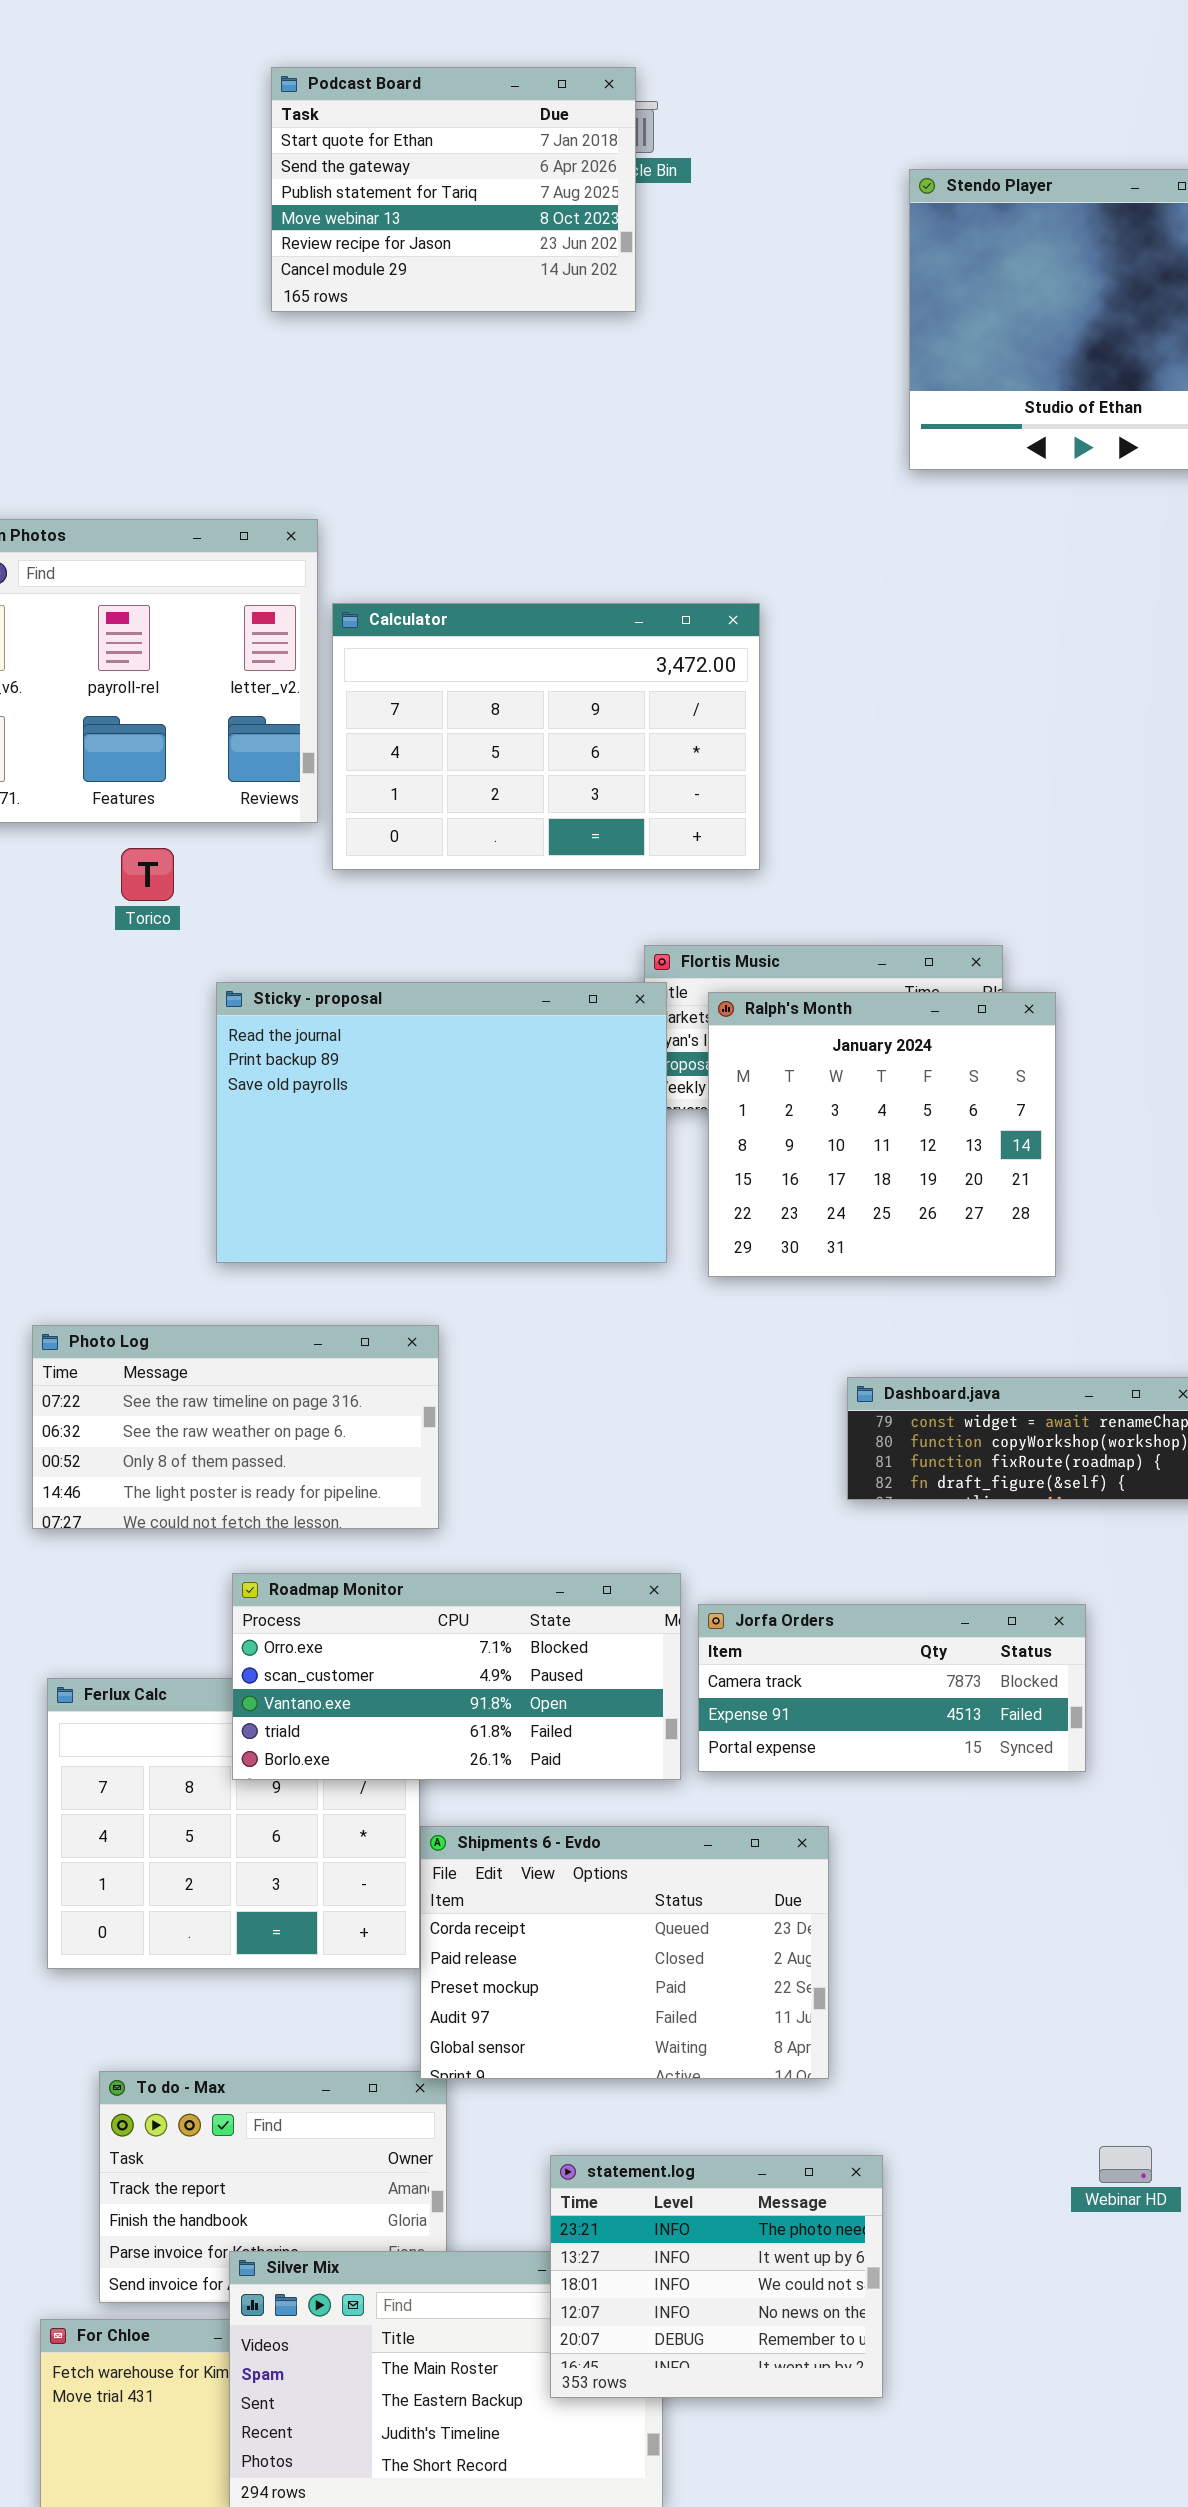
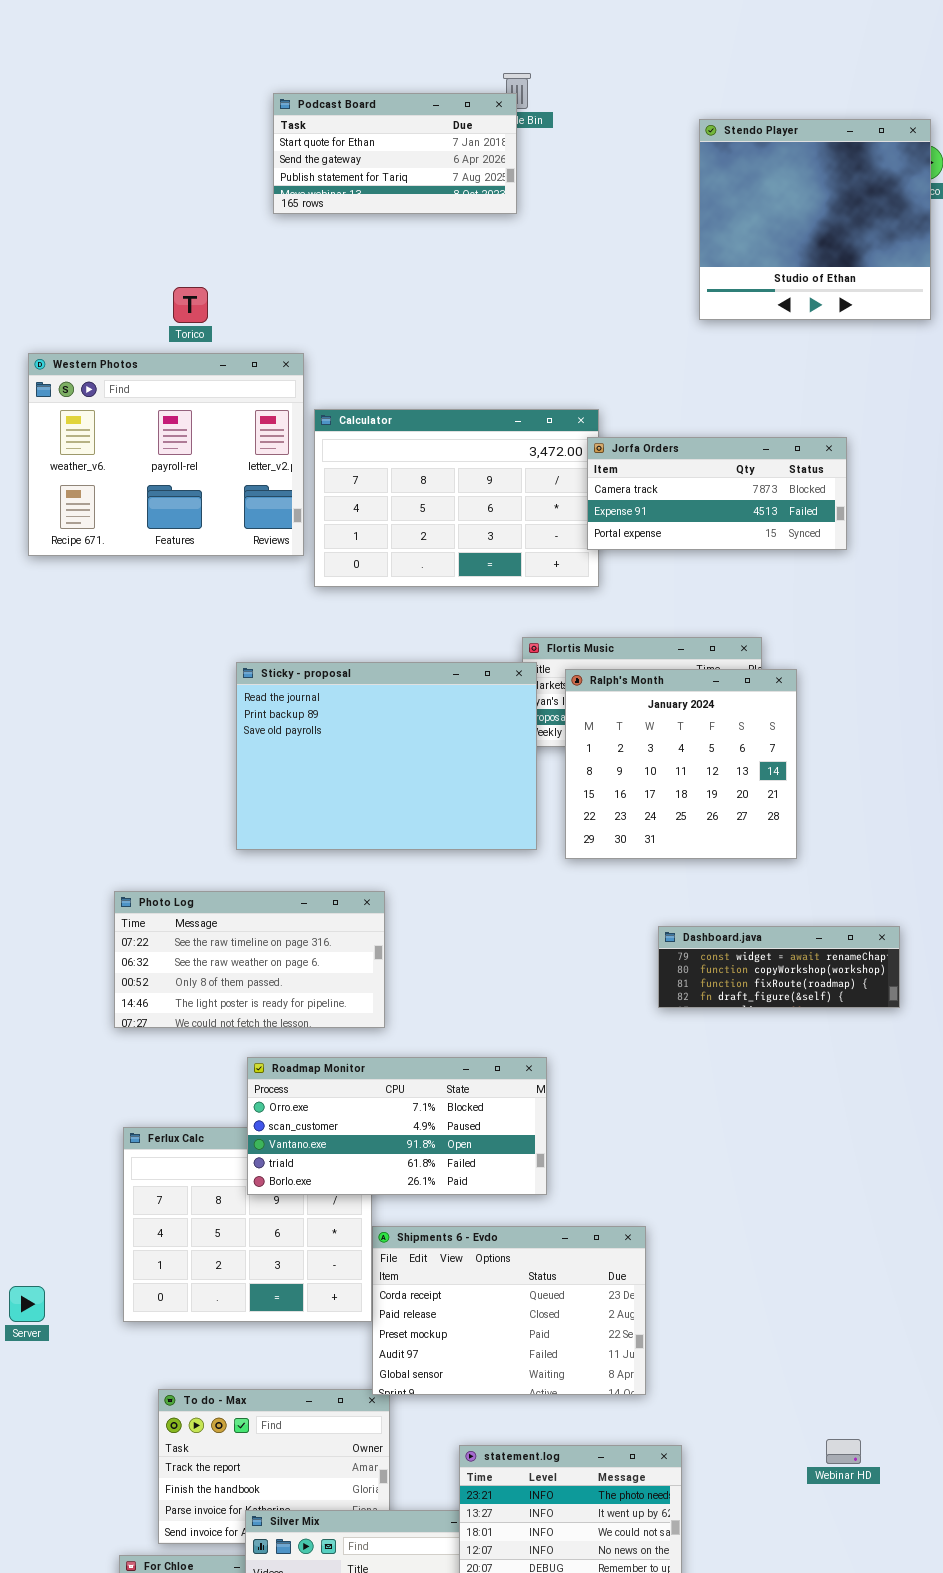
Podcast Board: [271,67,636,312] -> [273,93,517,214], resized
Torico: [121,848,174,901] -> [173,287,208,323], moved
Jorfa Orders: [698,1604,1086,1772] -> [587,437,847,550], moved

